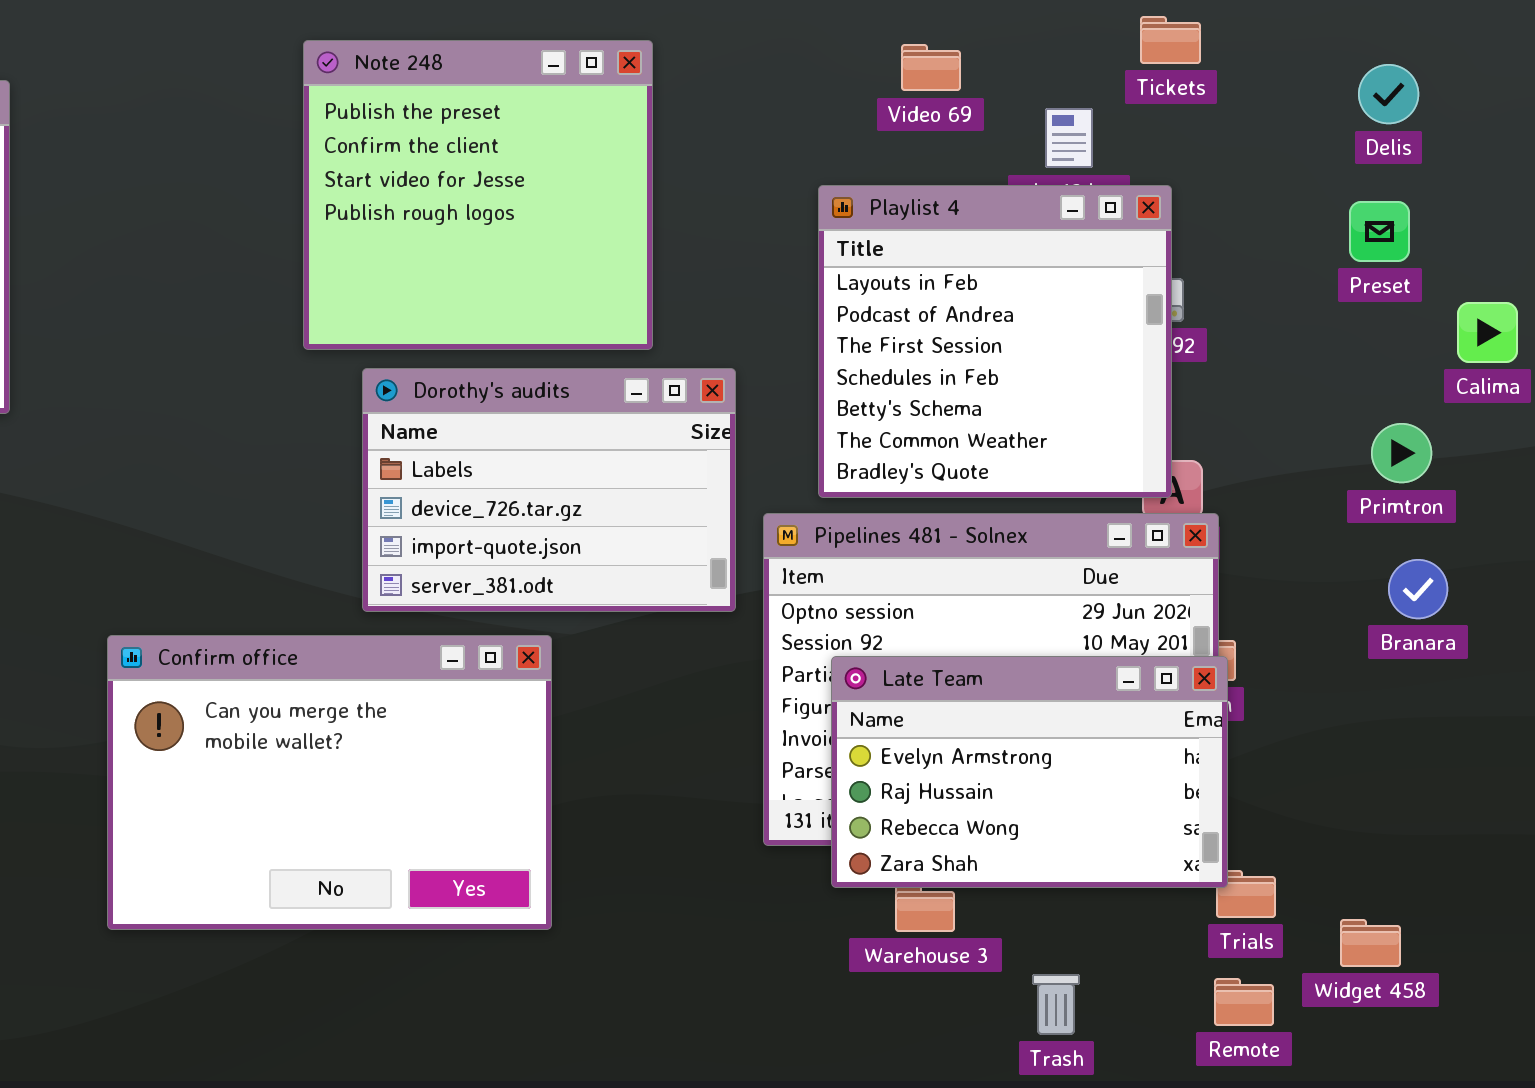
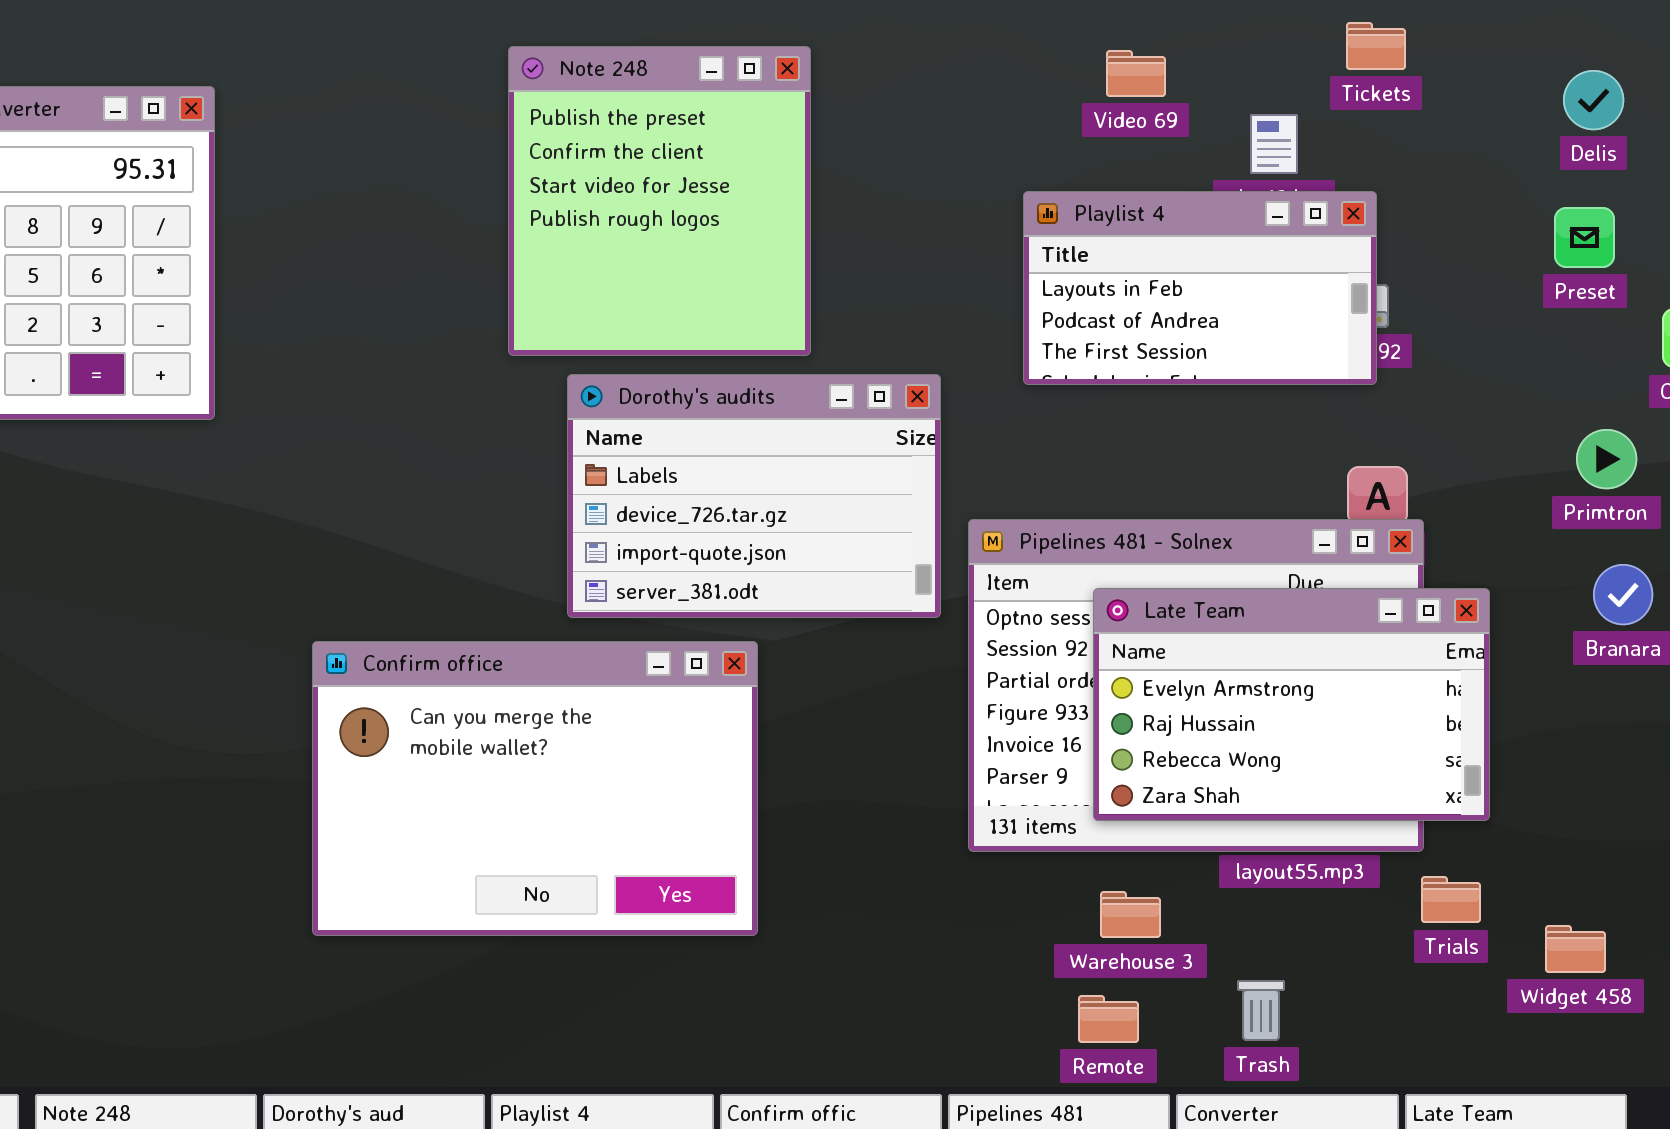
Note 248: [303,40,653,350] -> [508,46,811,356], resized
Playlist 4: [818,185,1172,498] -> [1023,191,1377,385], resized
Late Team: [831,656,1228,888] -> [1093,588,1490,821], moved
Remote: [1214,978,1274,1026] -> [1078,995,1139,1043], moved

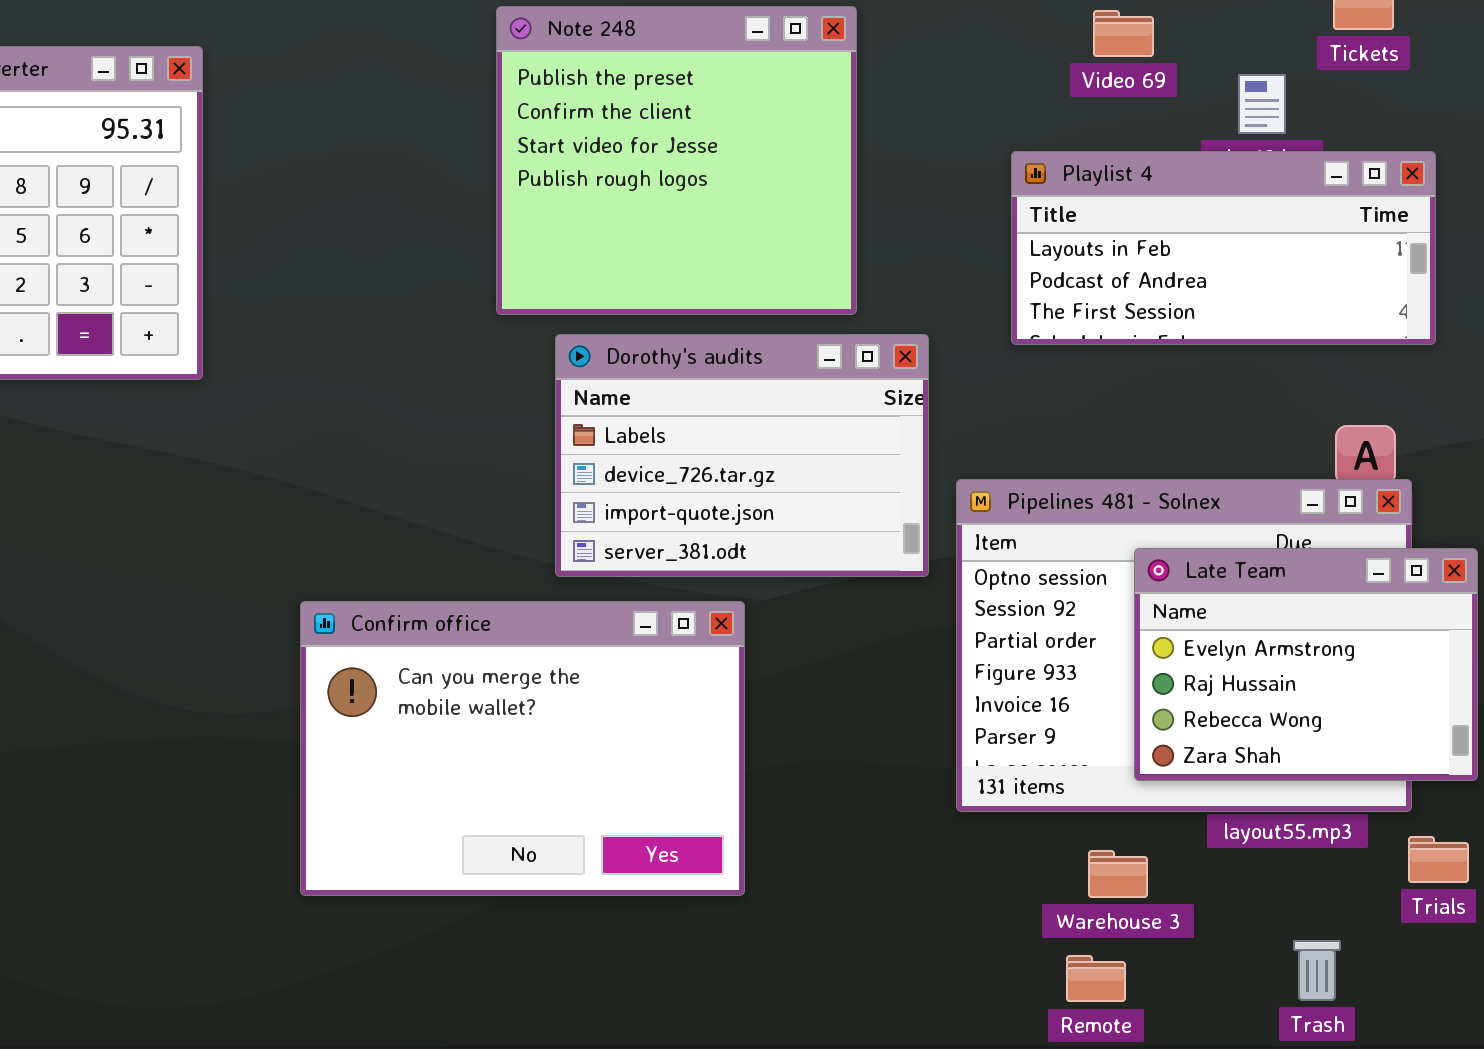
Note 248: [508,46,811,356] -> [496,6,857,315], resized
Playlist 4: [1023,191,1377,385] -> [1011,151,1436,345], resized
Late Team: [1093,588,1490,821] -> [1134,548,1478,781], resized
Trash: [1237,980,1285,1041] -> [1293,940,1341,1001], moved

